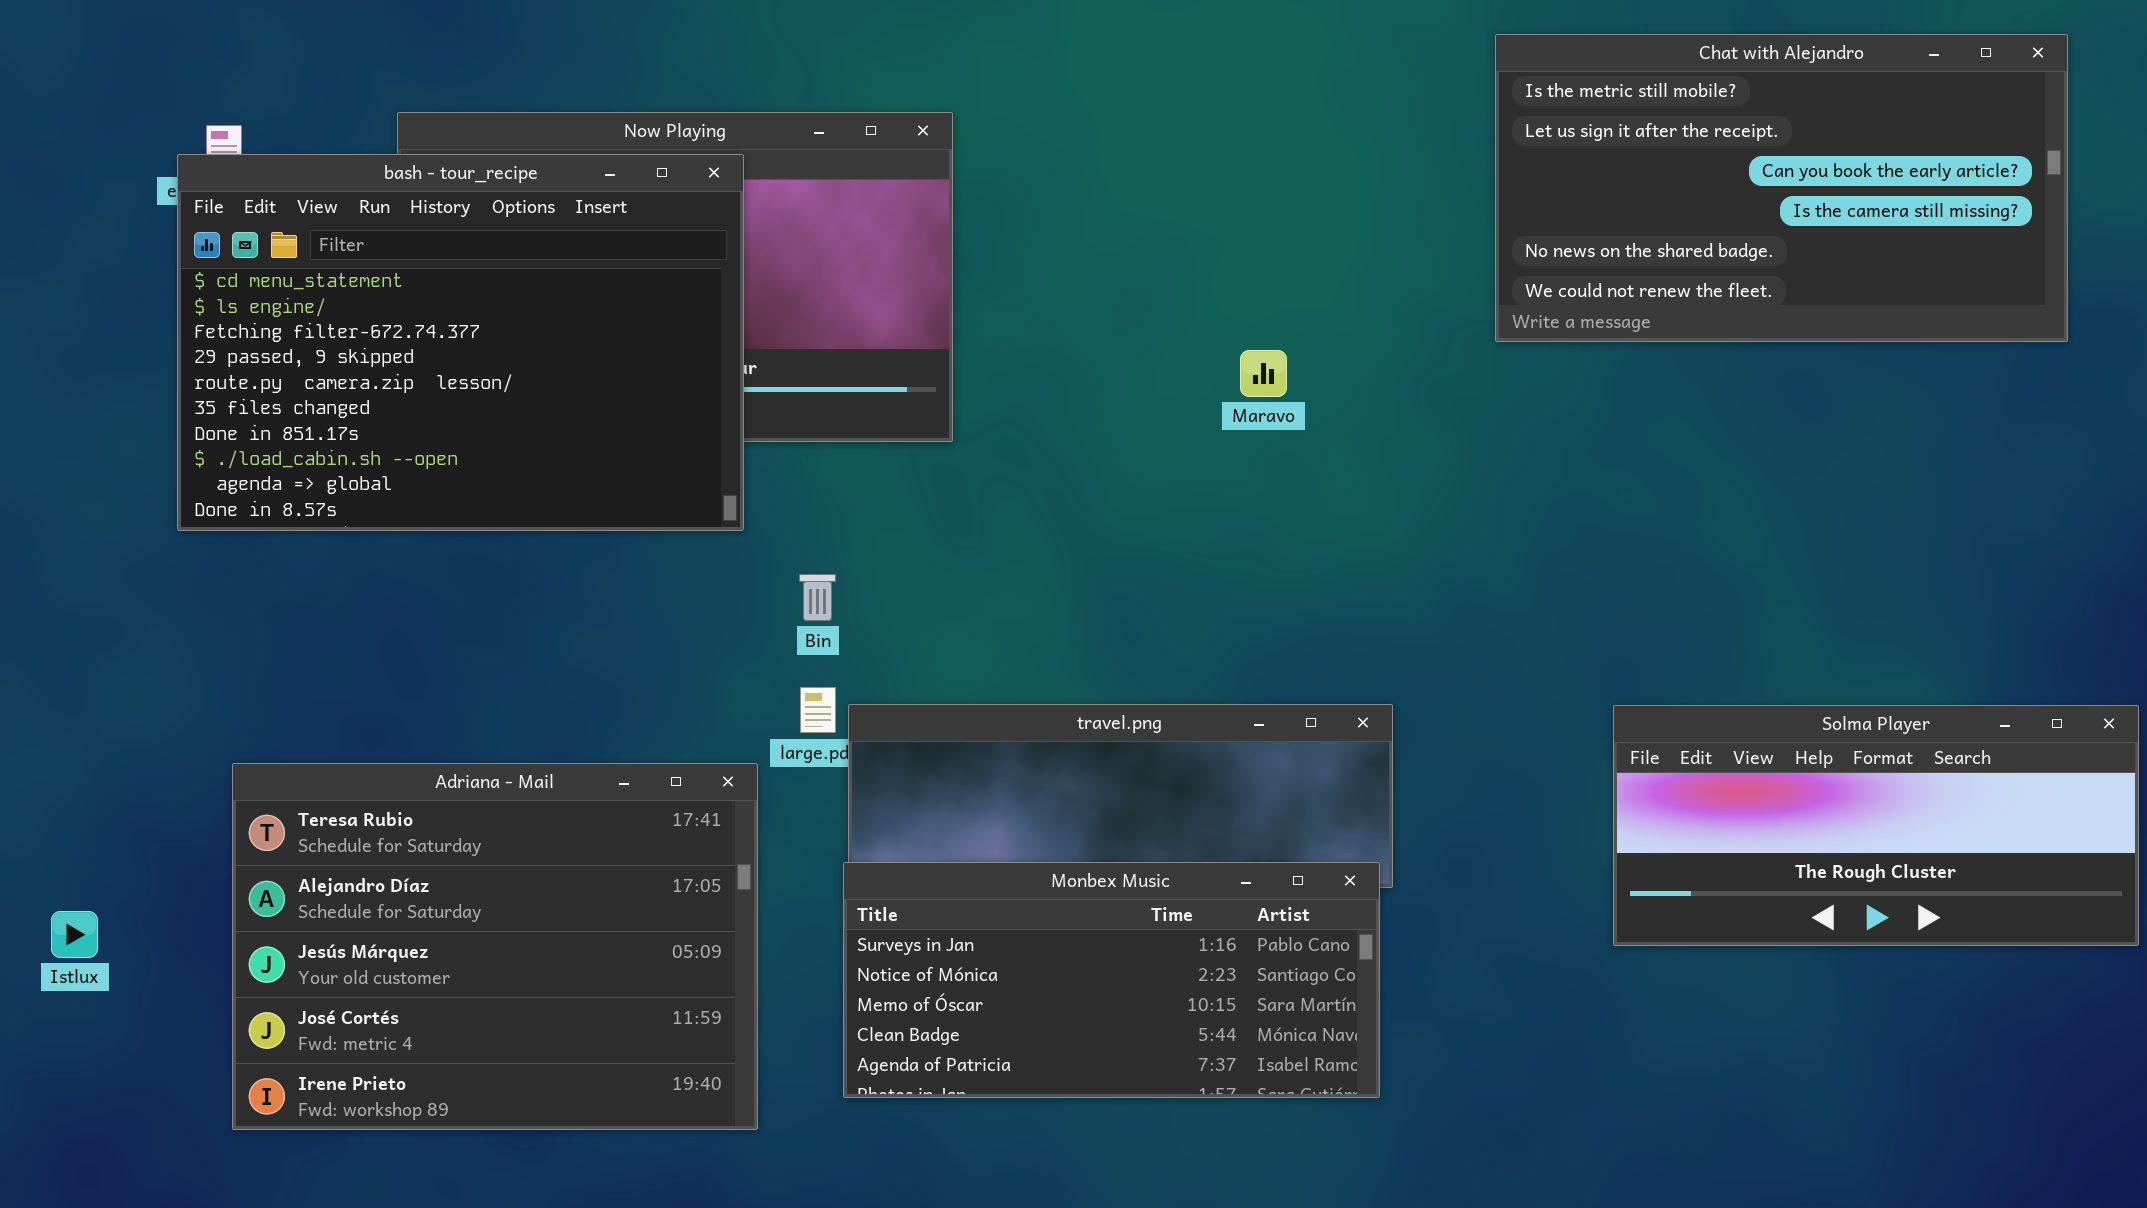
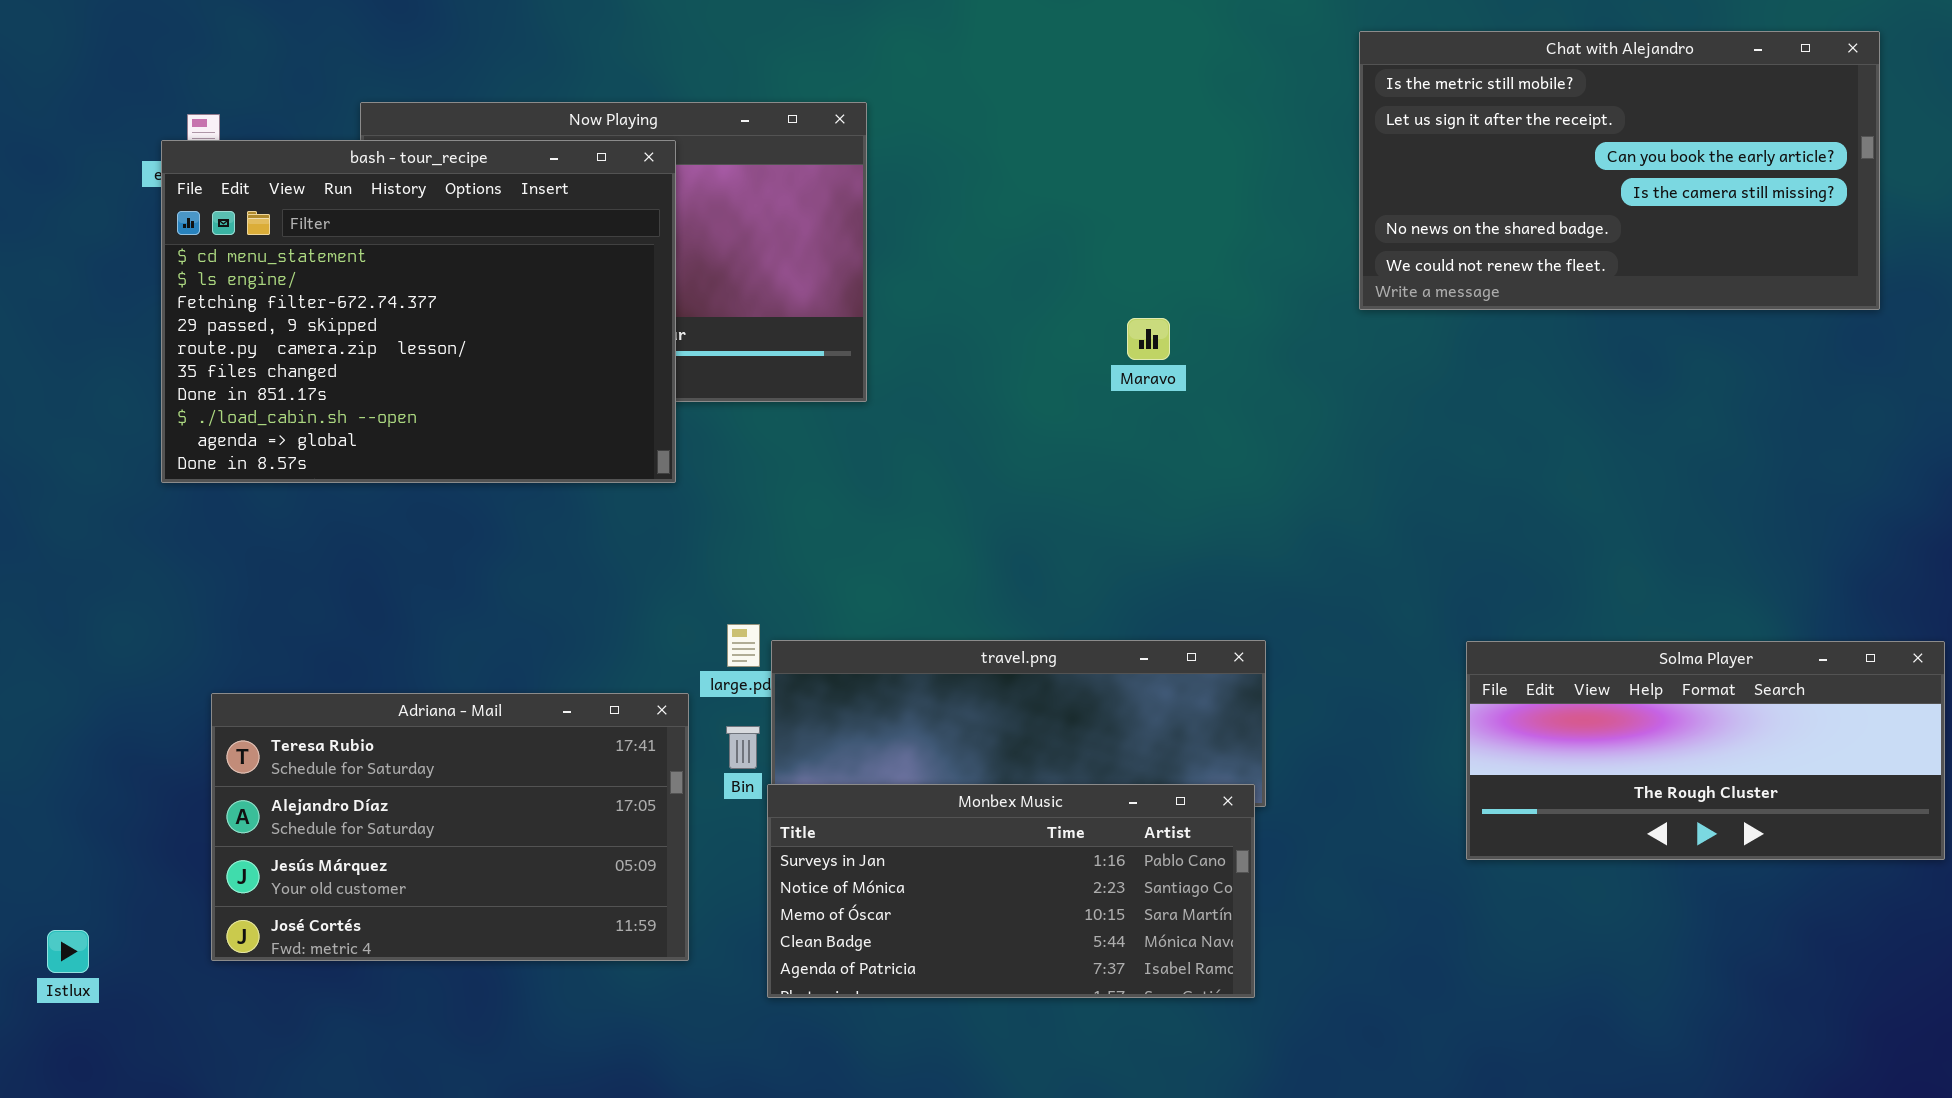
Bin: [799,574,836,621] -> [726,726,760,769], moved
Adriana - Mail: [232,763,758,1130] -> [211,693,689,961], resized
Istlux: [51,911,98,958] -> [47,930,89,973], moved

